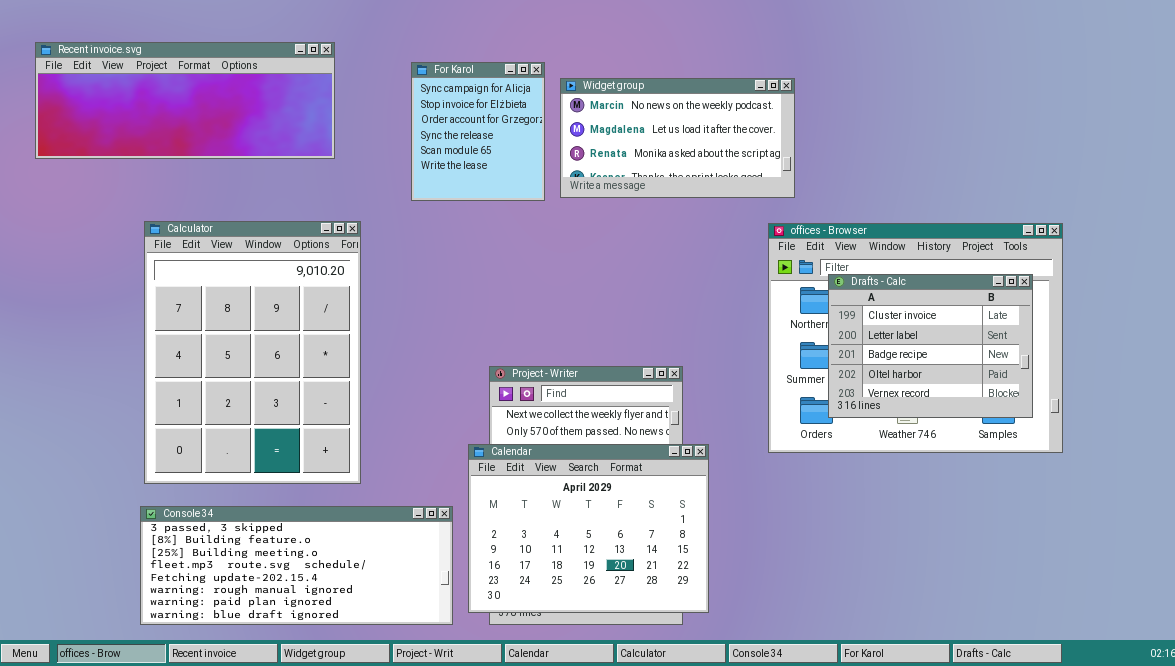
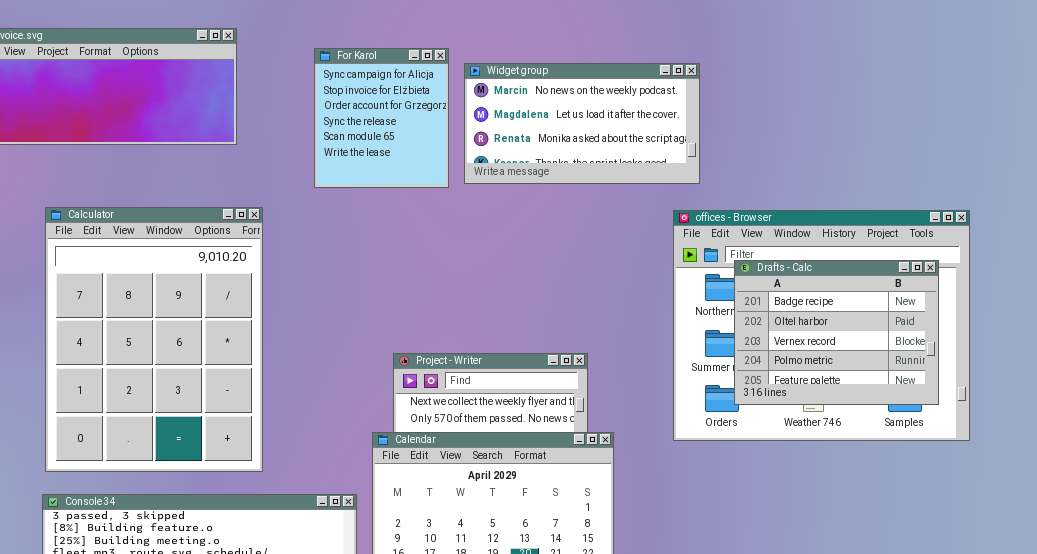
Drafts - Calc: [828,274,1033,418] -> [734,260,939,405], scrolled down 2 rows

